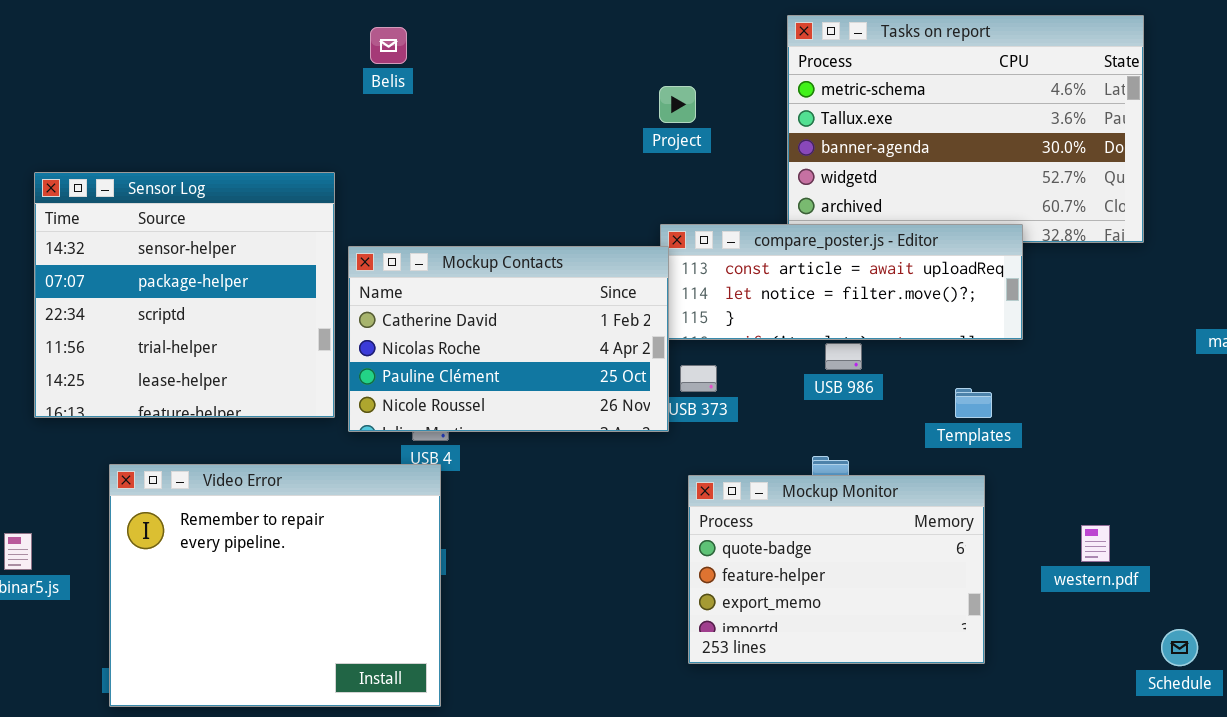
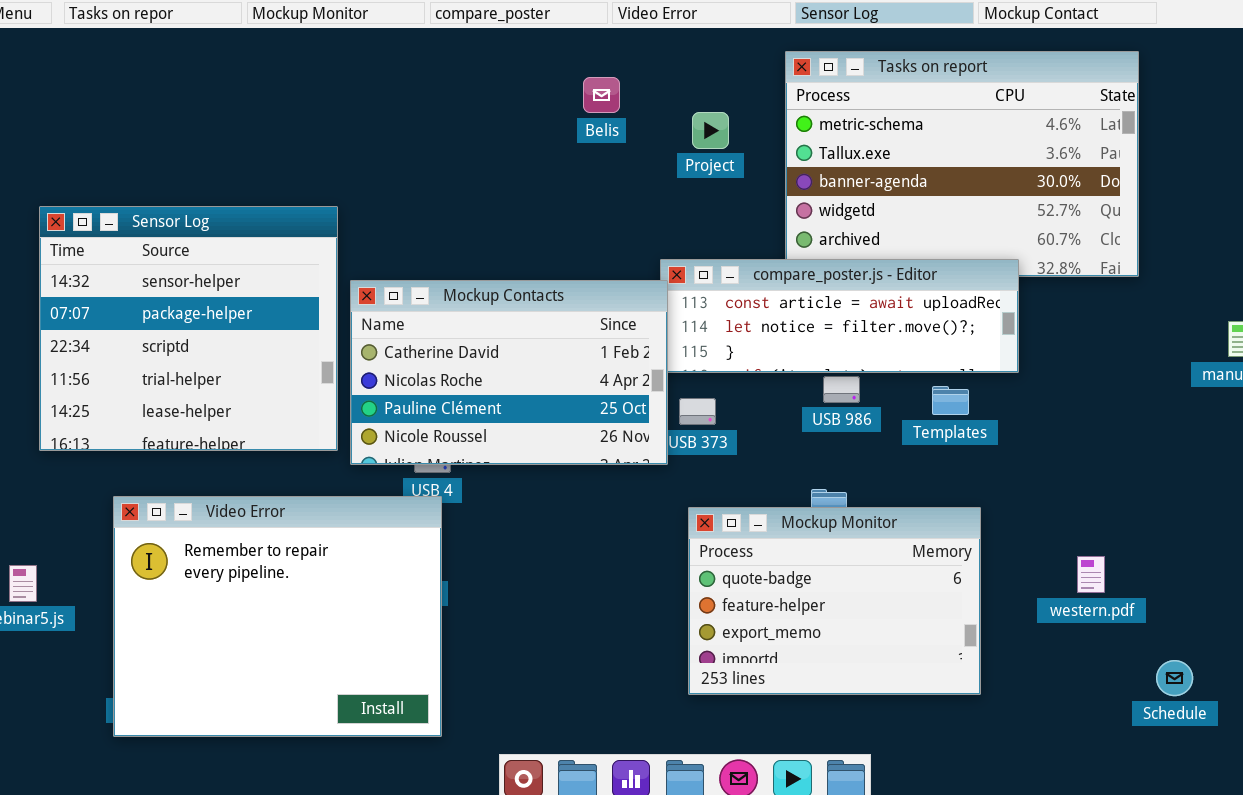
Belis: [370,27,407,64] -> [583,77,620,113], moved
Project: [659,86,696,123] -> [692,112,729,149], moved
Templates: [955,388,992,418] -> [932,386,969,415], moved

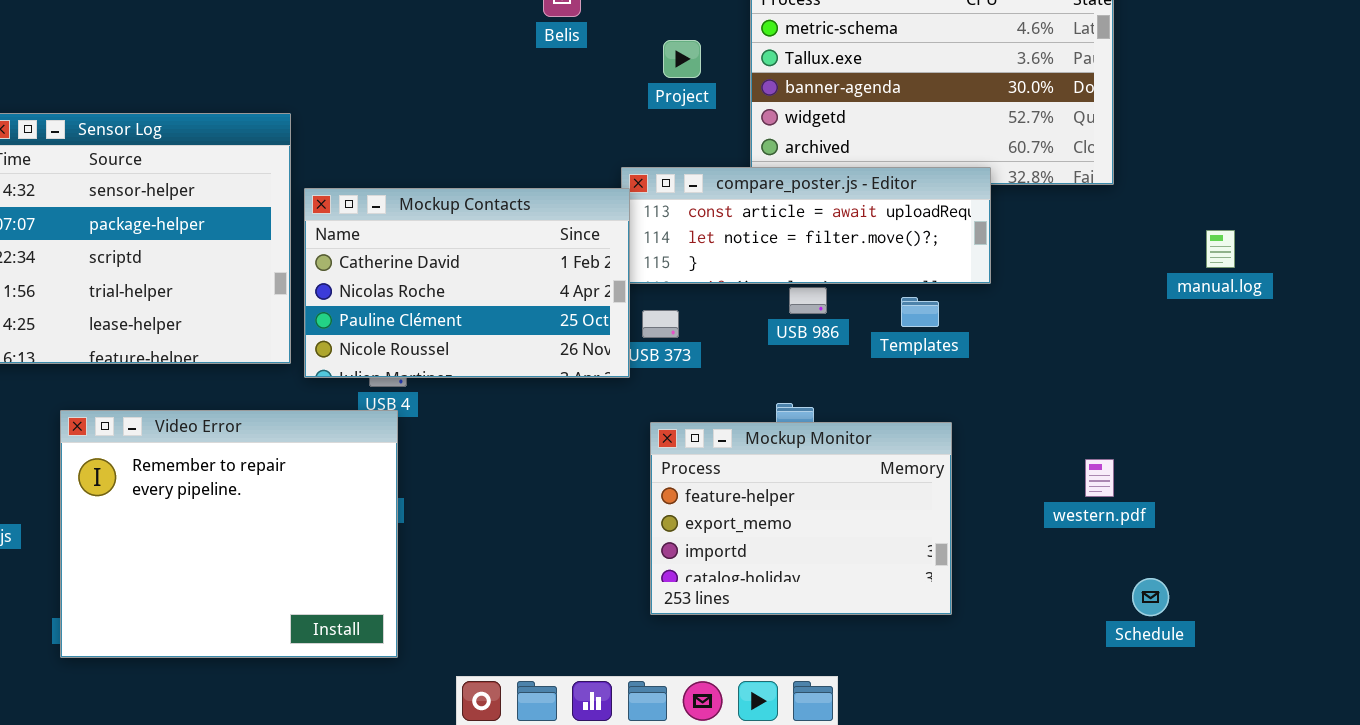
Project: [692,112,729,149] -> [663,40,701,78], moved
Mockup Monitor: [688,507,981,695] -> [650,422,952,615], scrolled down 1 row
western.pdf: [1077,556,1105,593] -> [1085,459,1114,497], moved

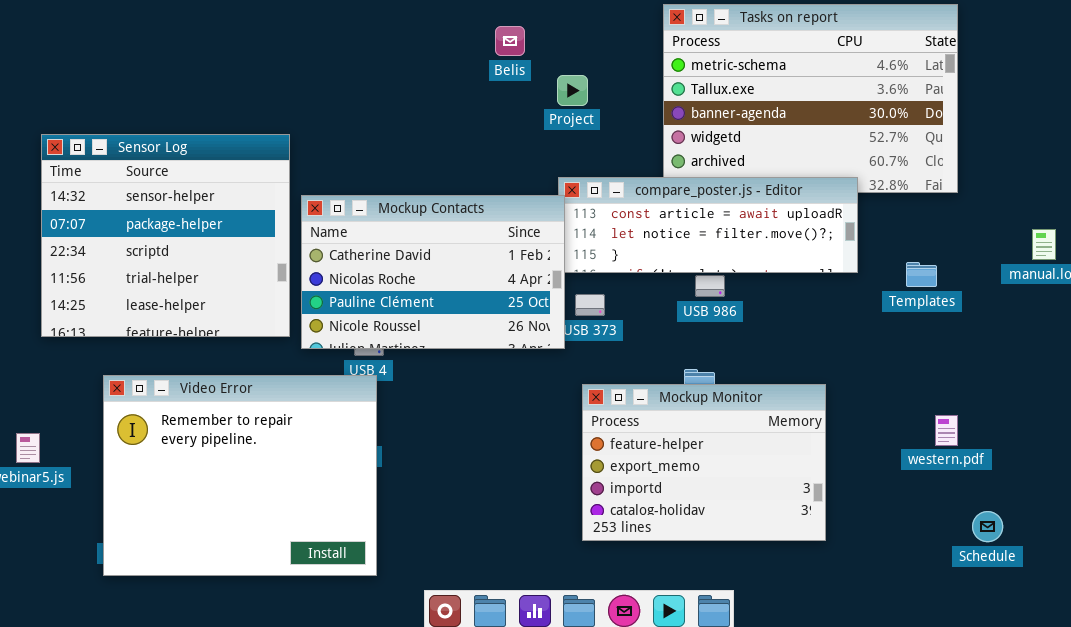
Project: [663,40,701,78] -> [557,75,588,106], moved
Templates: [901,297,939,327] -> [906,262,937,287], moved

